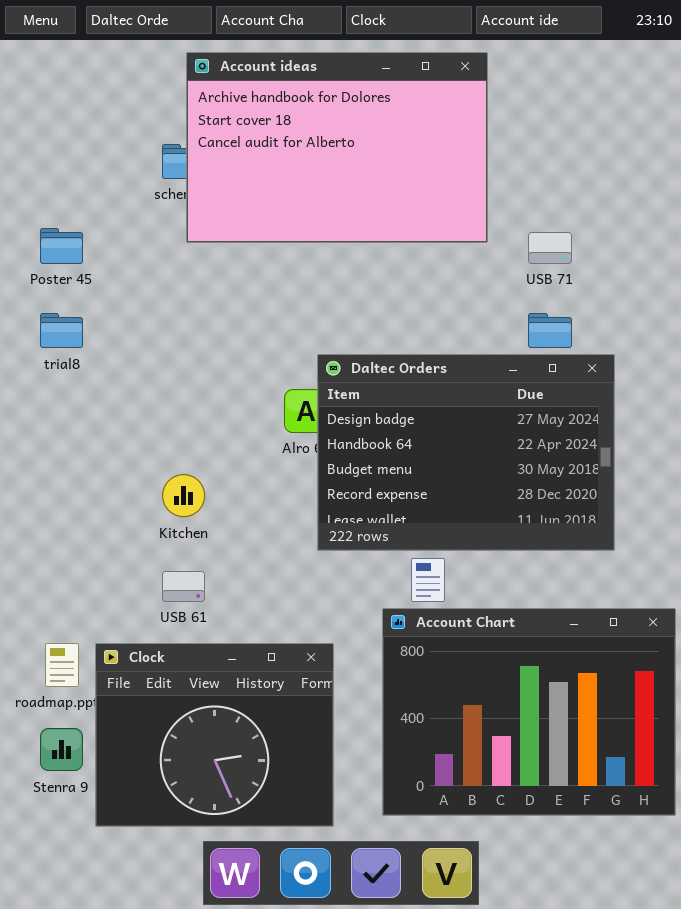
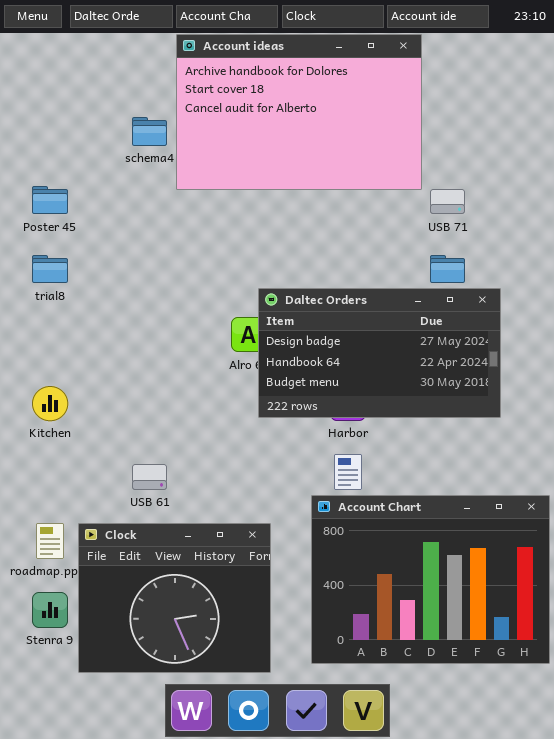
Account ideas: [186,52,488,243] -> [176,34,422,190], moved
Daltec Orders: [317,354,615,551] -> [258,288,501,418], resized
Kitchen: [162,474,205,517] -> [32,386,68,421], moved

